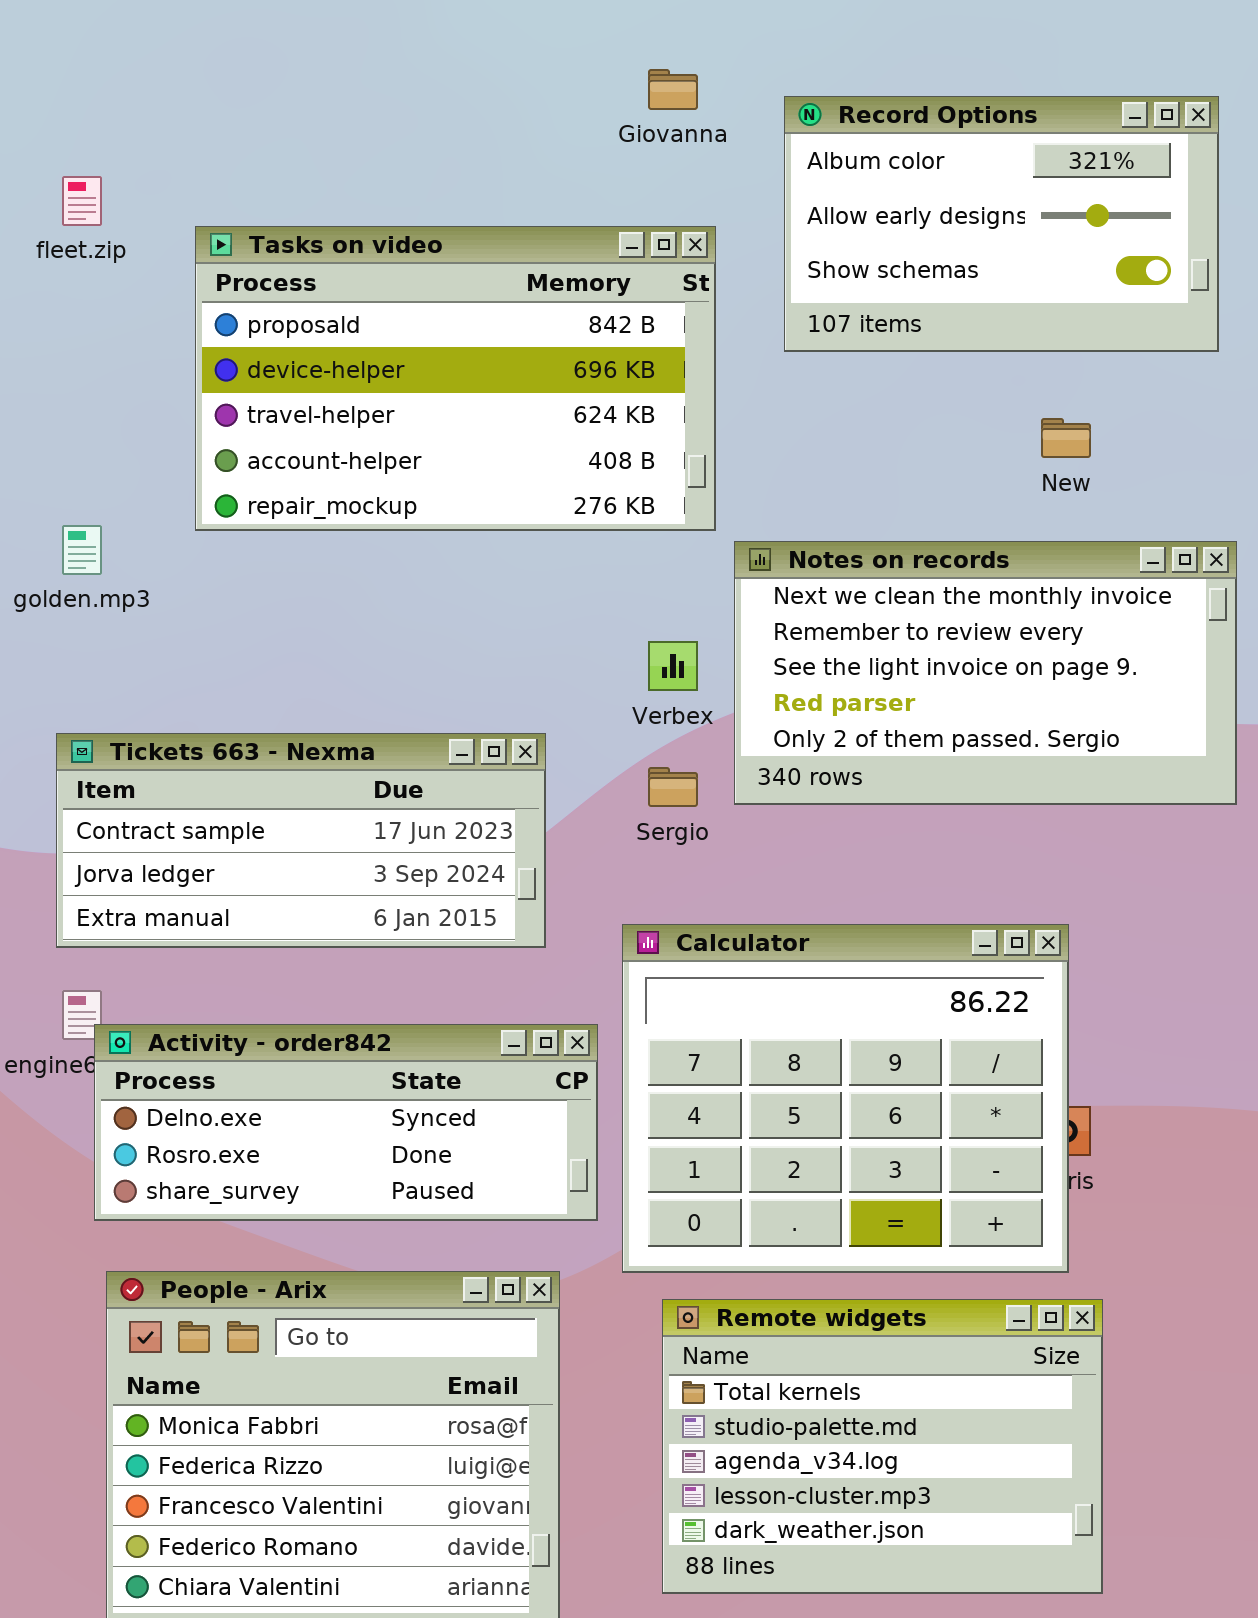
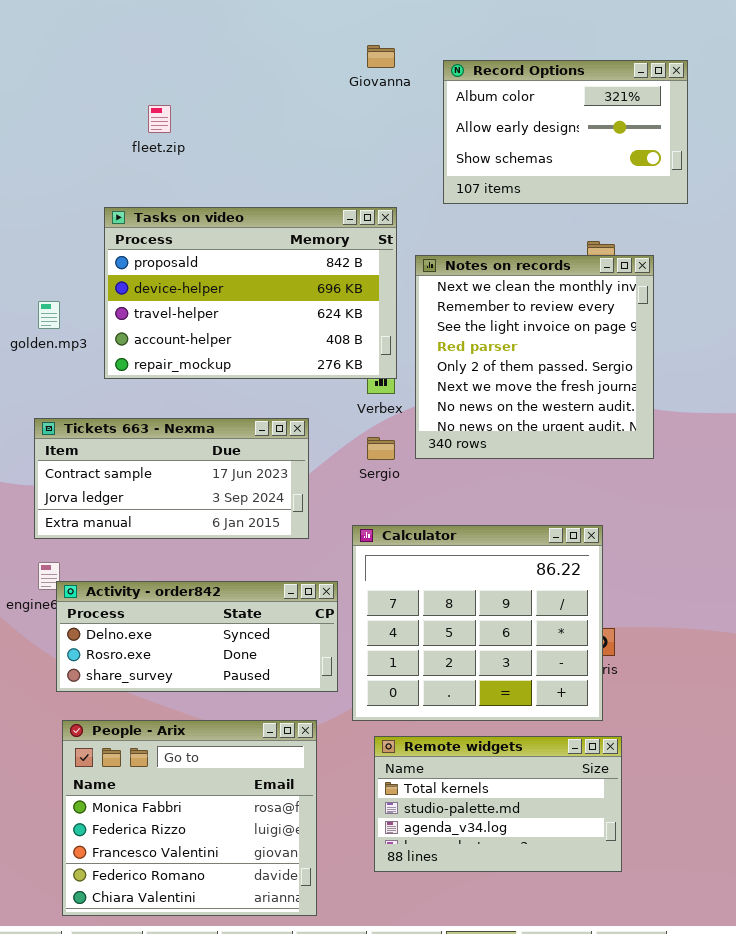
fleet.zip: [62,176,102,226] -> [148,105,171,133], moved
Tasks on video: [195,226,716,531] -> [104,207,397,379], moved
Notes on records: [734,541,1237,805] -> [415,255,654,459], resized
Remote widgets: [662,1299,1103,1594] -> [374,736,622,872], resized

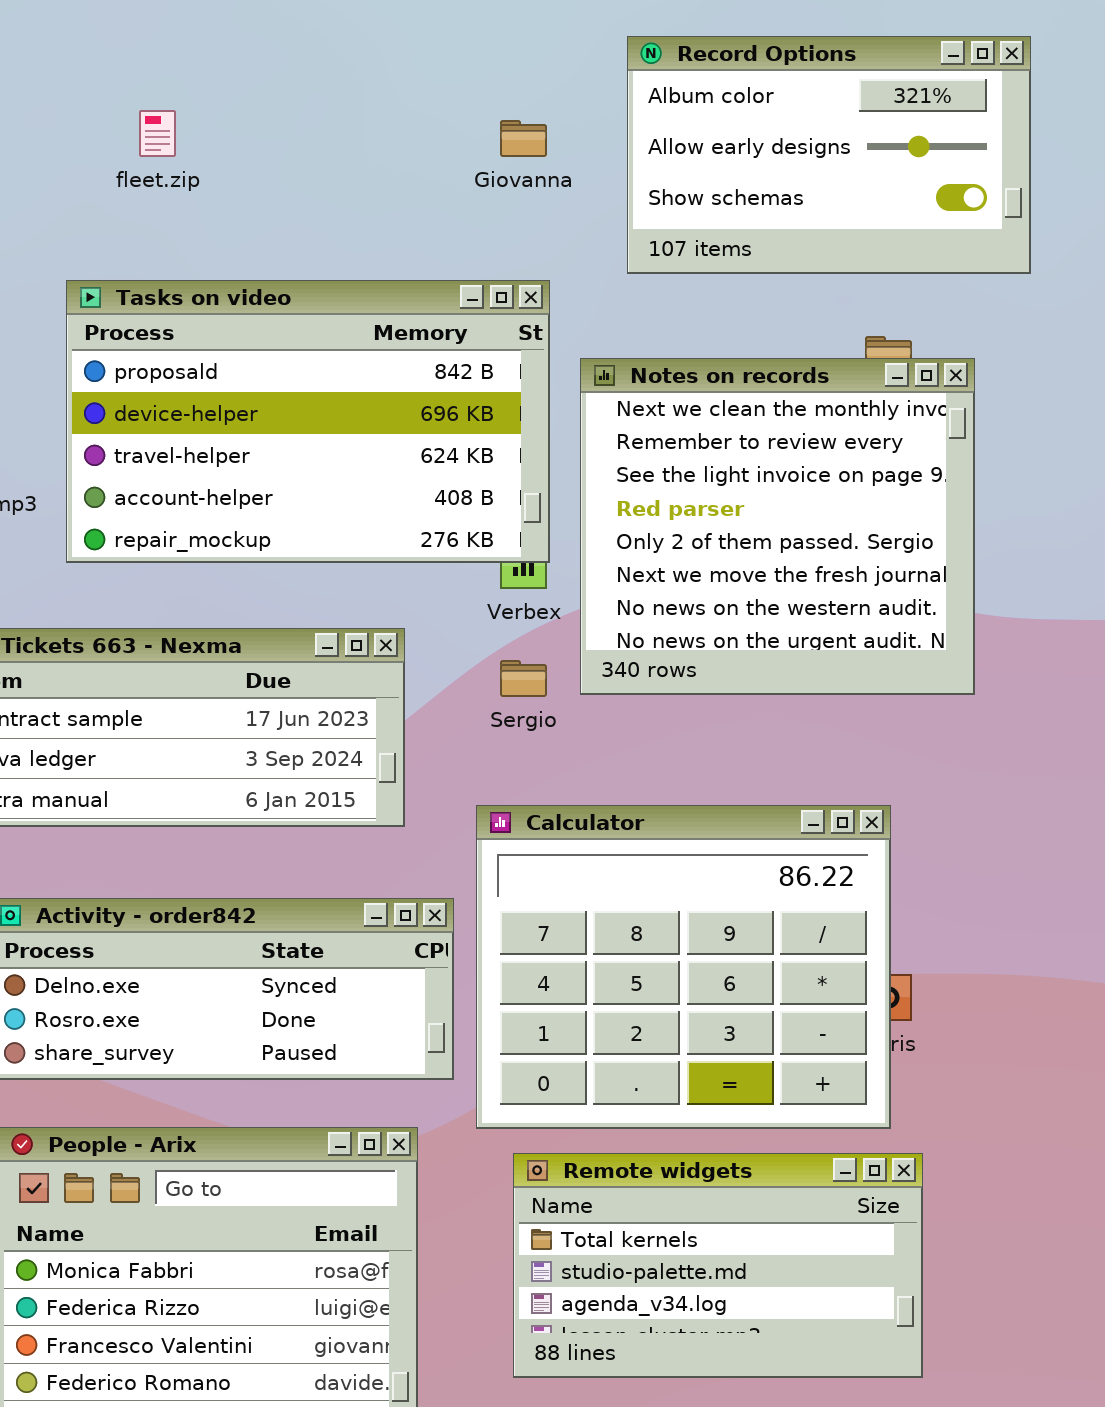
Giovanna: [367,45,395,68] -> [500,120,547,157], moved

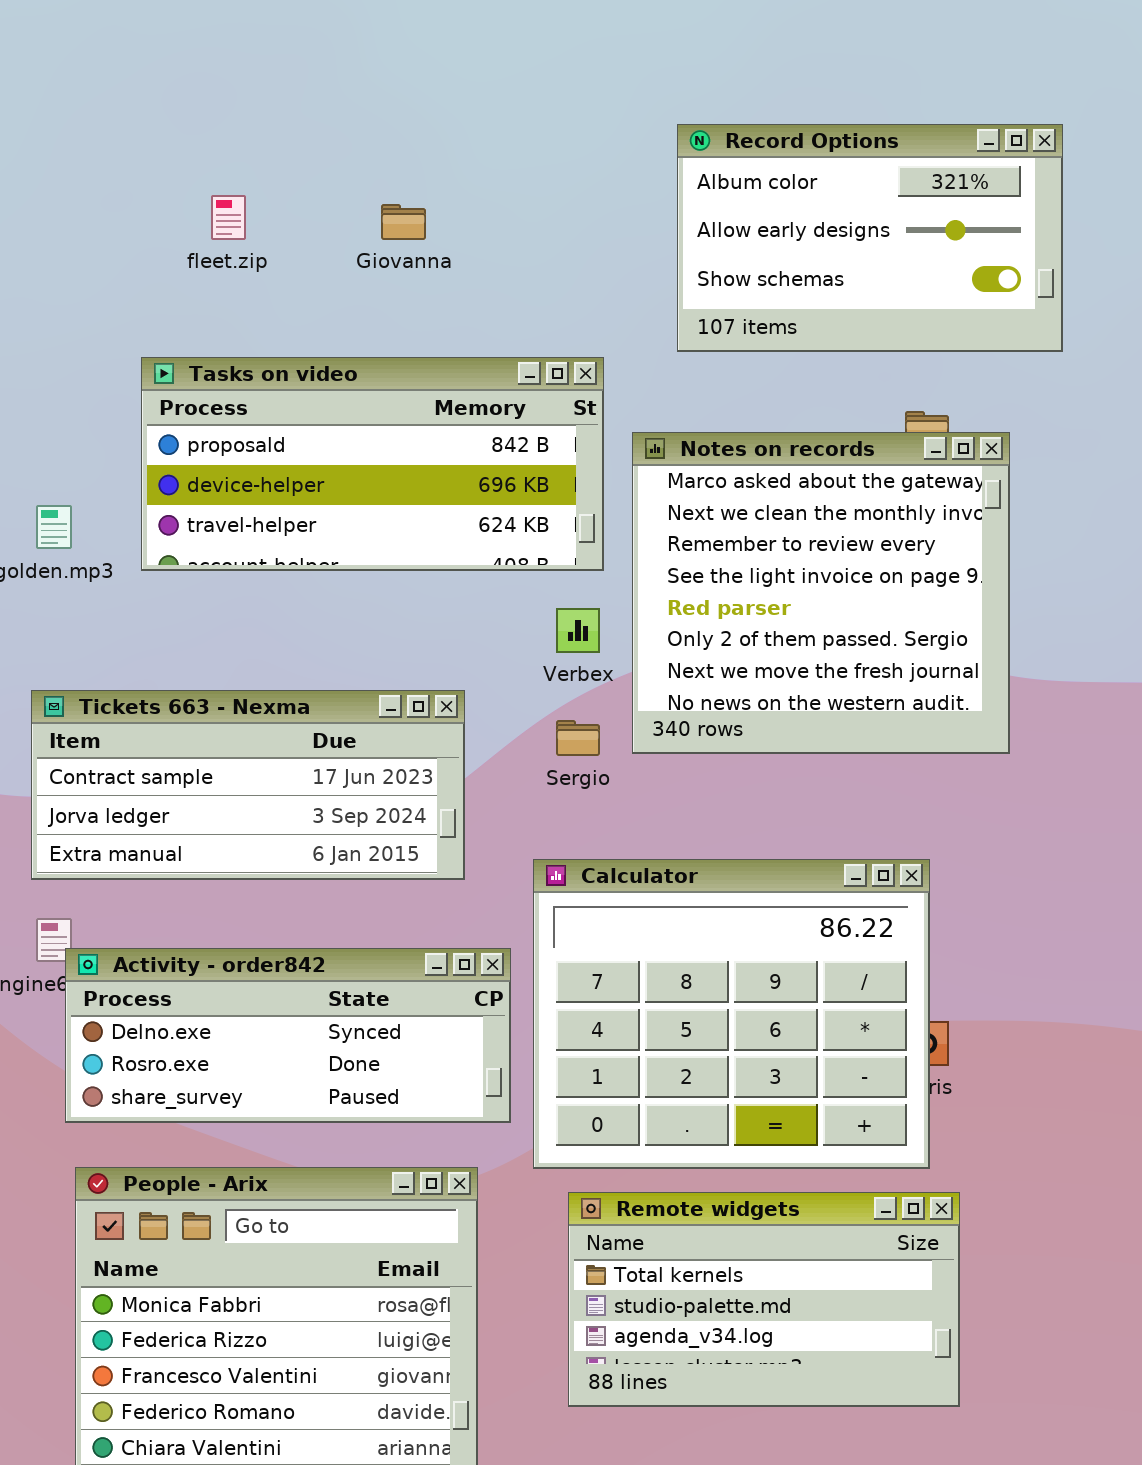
Giovanna: [500,120,547,157] -> [381,204,426,240], moved
Tasks on video: [66,280,550,563] -> [141,357,604,571], resized
Notes on records: [580,358,975,695] -> [632,432,1010,754], scrolled up 1 row

